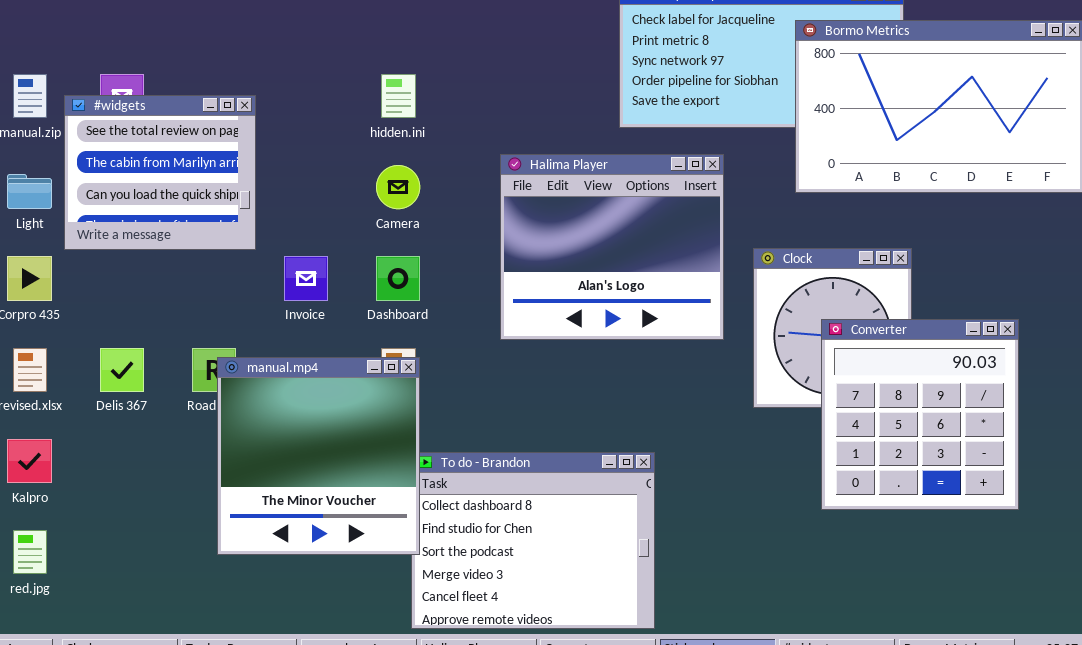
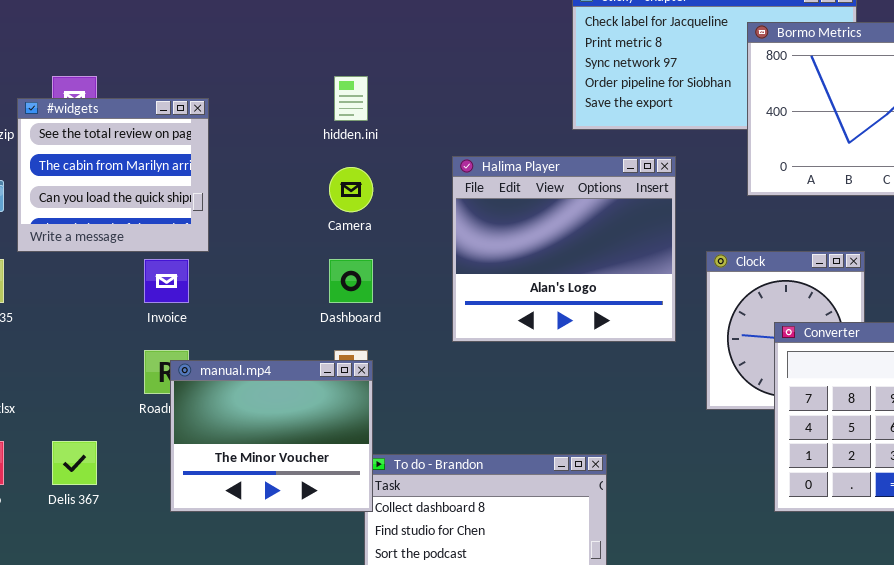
Invoice: [284,256,328,301] -> [144,259,189,303], moved
Delis 367: [100,348,144,392] -> [52,441,97,485], moved
manual.mp4: [217,357,420,555] -> [170,360,373,512], resized

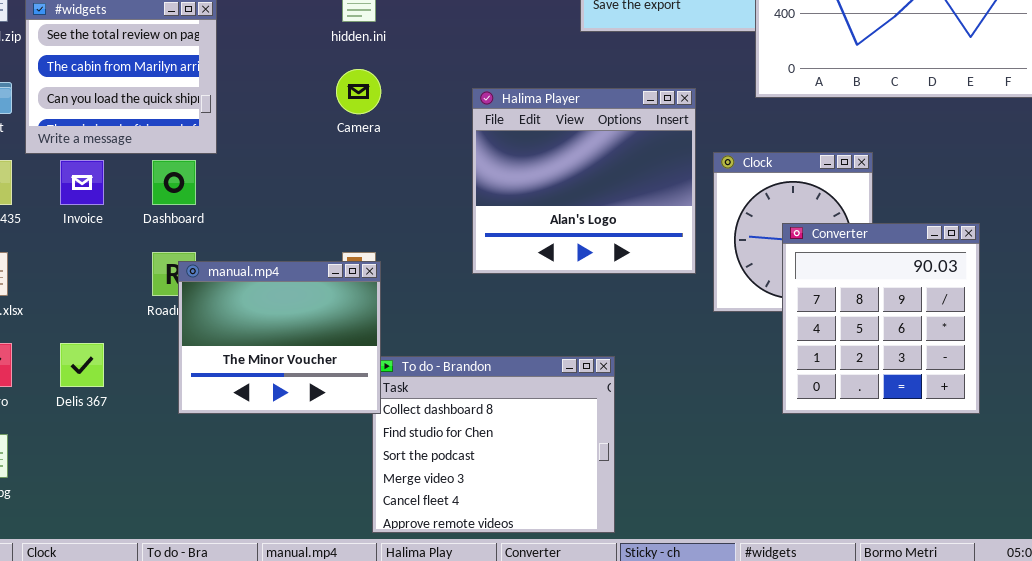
Halima Player: [452,156,676,342] -> [472,88,696,274], moved
Invoice: [144,259,189,303] -> [60,160,104,205], moved
Dashboard: [329,259,373,303] -> [152,160,196,205], moved

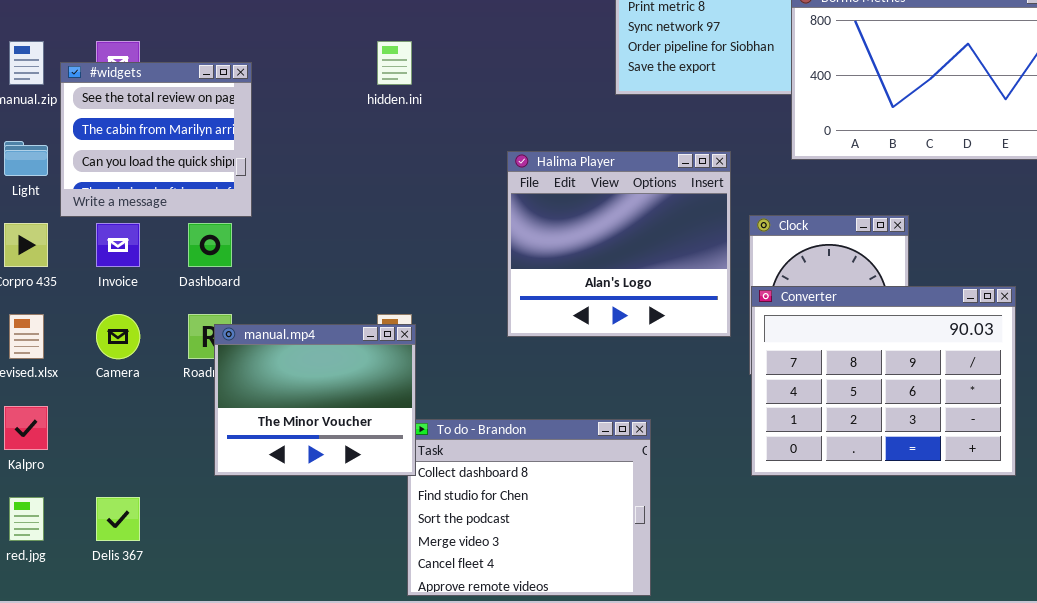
Camera: [336,69,381,114] -> [96,314,140,359], moved
Converter: [782,223,980,414] -> [751,286,1016,476], resized
Delis 367: [60,343,104,387] -> [96,497,140,541], moved

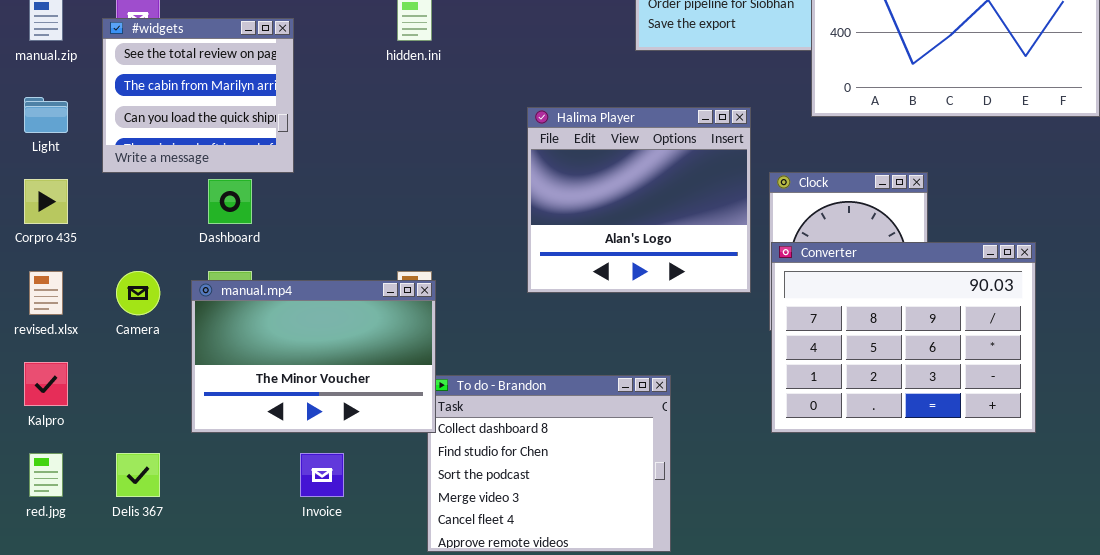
#widgets: [60,62,252,217] -> [102,18,294,173], moved
Invoice: [96,223,140,267] -> [300,453,344,497], moved
manual.mp4: [214,324,416,476] -> [191,280,436,433], resized

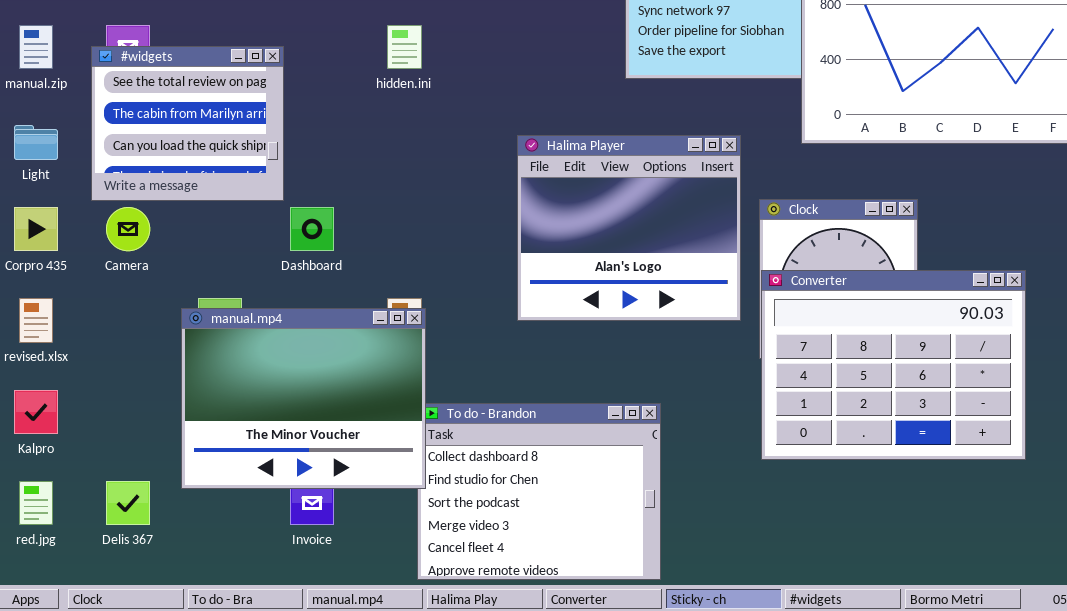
Dashboard: [208,179,252,224] -> [290,207,334,251], moved
Camera: [116,271,160,315] -> [106,207,150,251], moved
manual.mp4: [191,280,436,433] -> [181,308,426,489], resized

